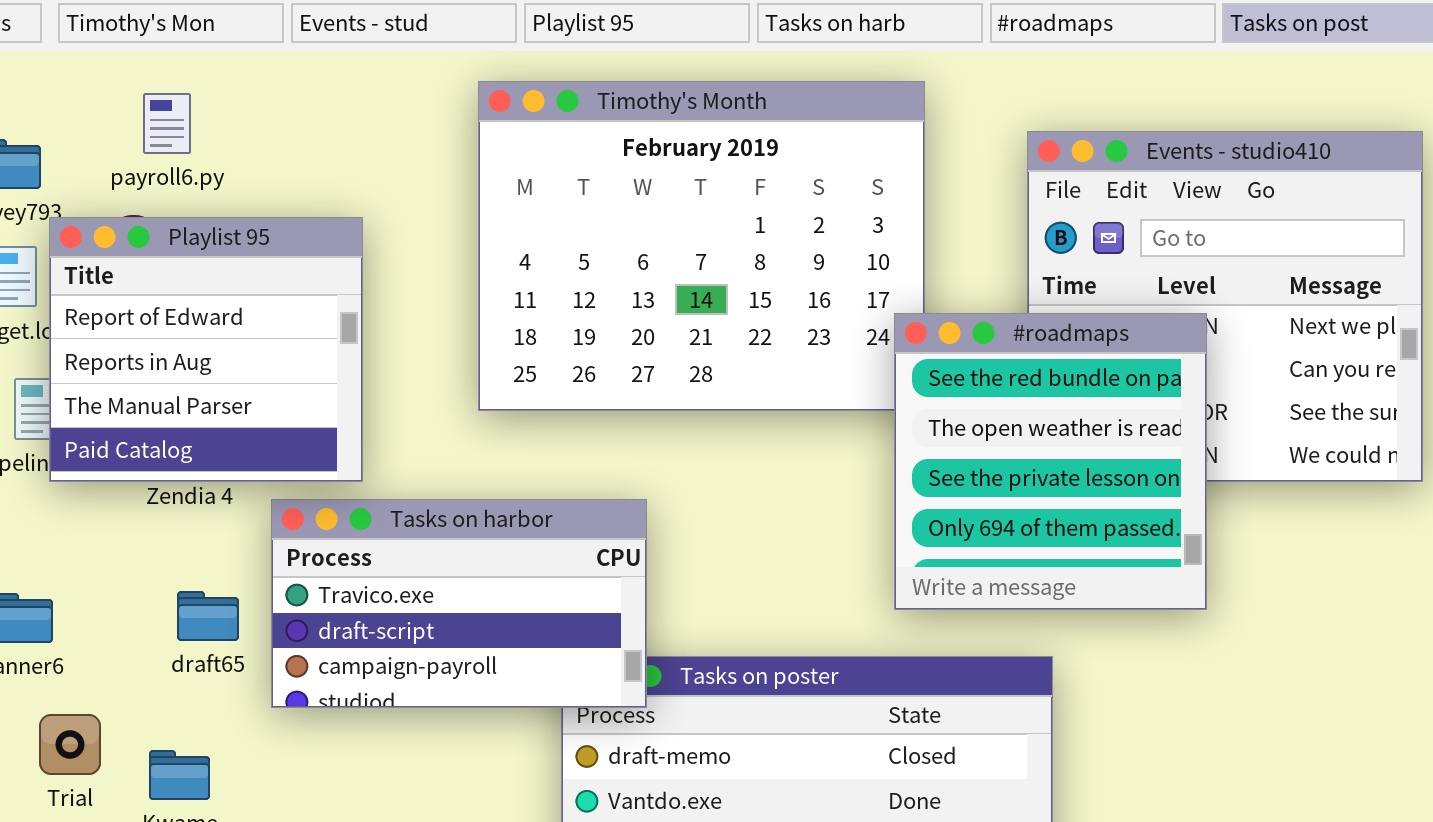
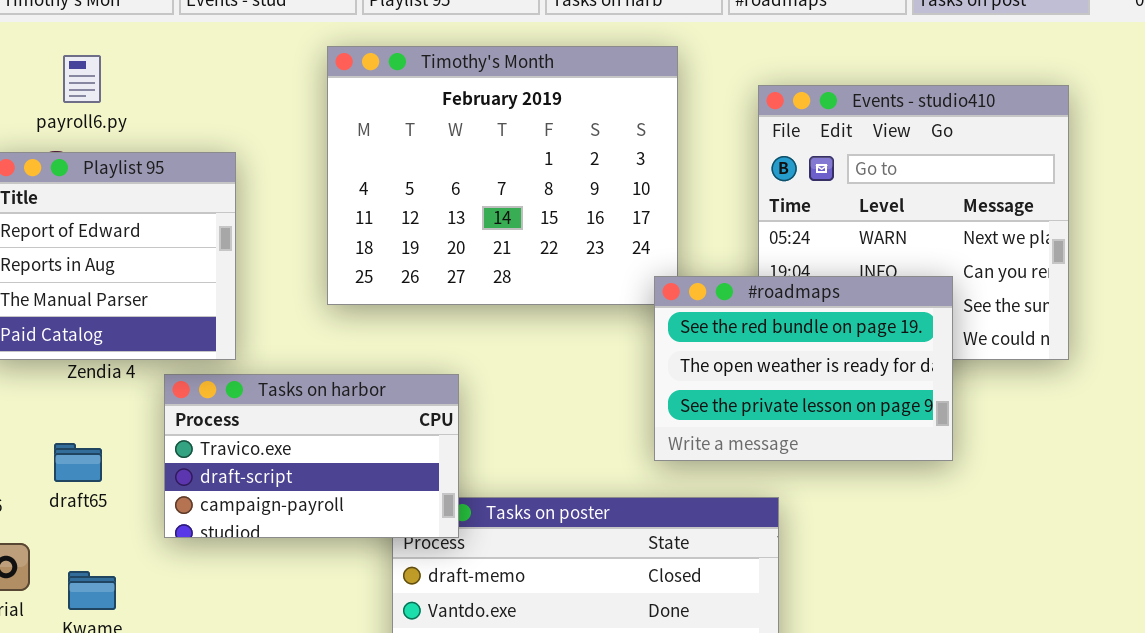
#roadmaps: [894,313,1207,610] -> [654,276,953,461], resized
draft65: [177,591,239,641] -> [54,443,102,482], moved

